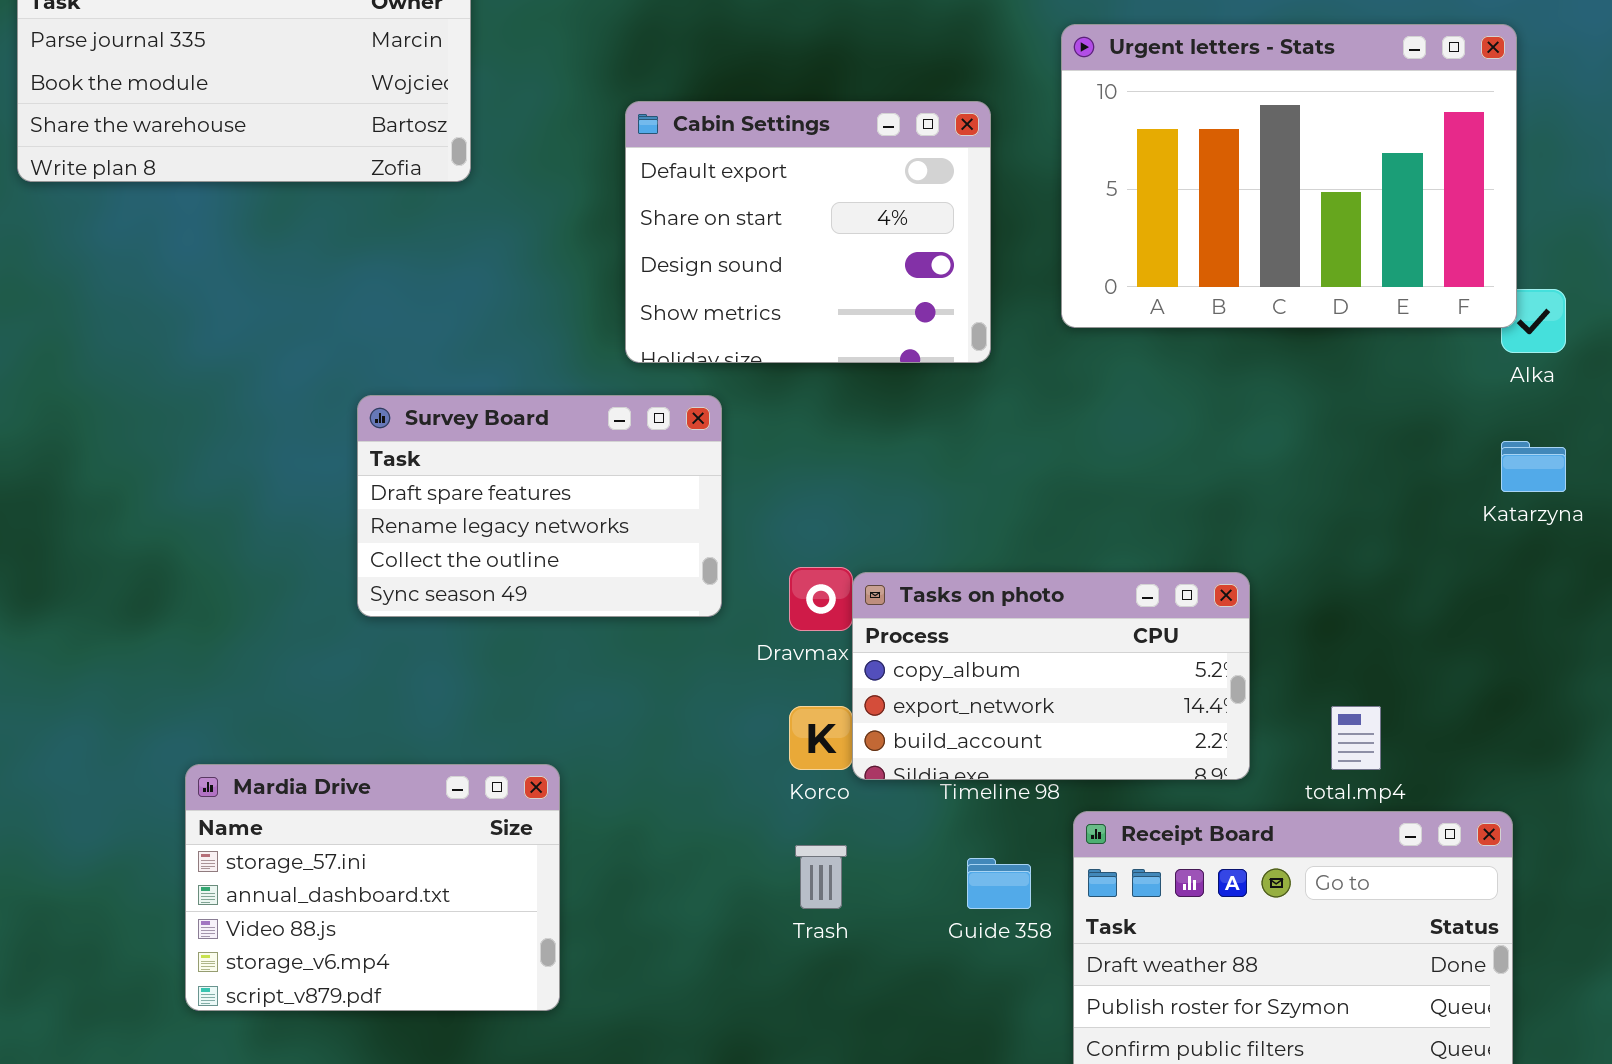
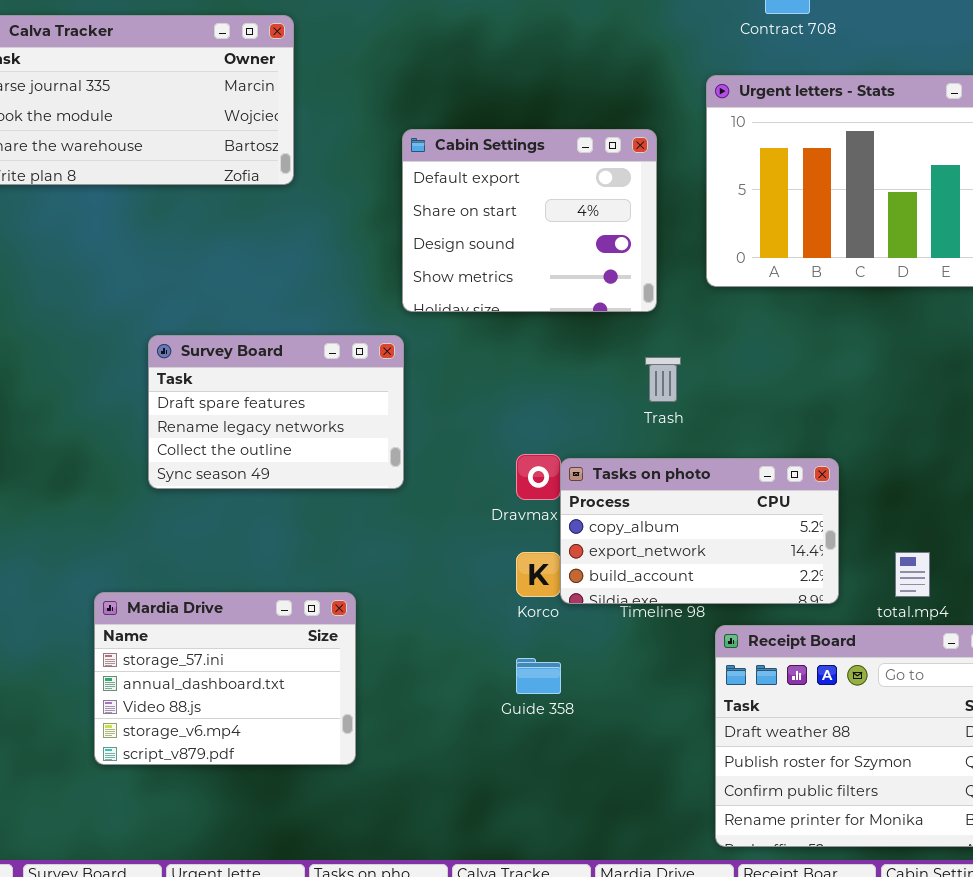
Survey Board: [357,395,722,617] -> [148,335,404,489], moved
Trash: [795,845,847,909] -> [645,357,681,402], moved
Guide 358: [967,858,1031,909] -> [516,658,561,694], moved

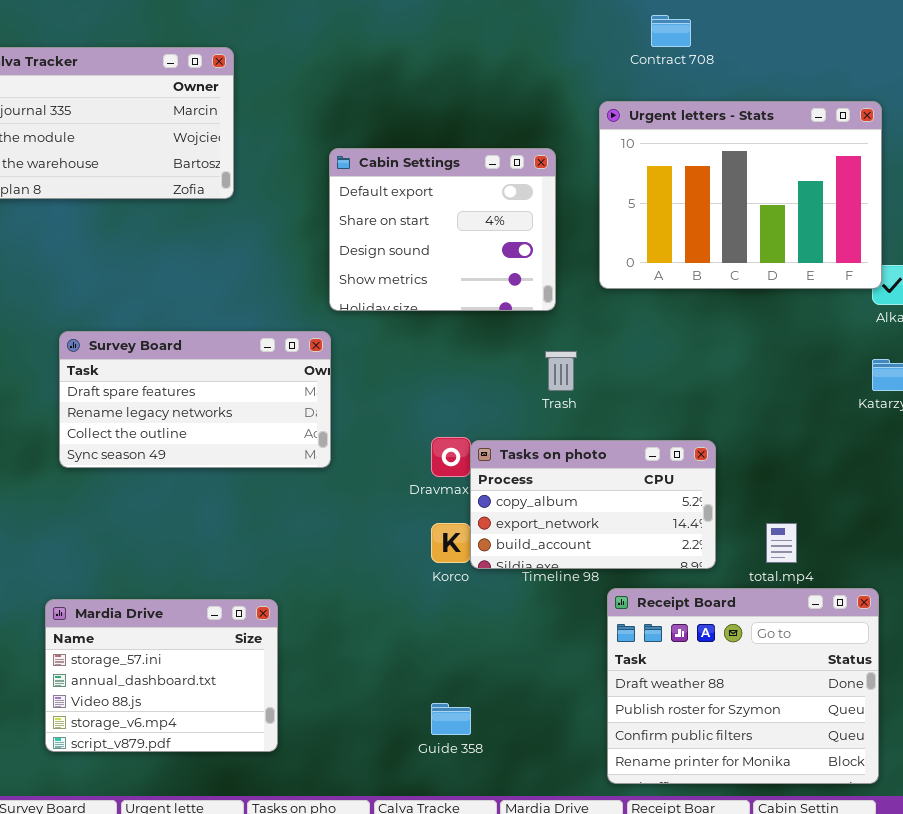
Survey Board: [148,335,404,489] -> [59,331,331,468], resized
Mardia Drive: [94,592,356,765] -> [45,599,278,752], moved
Guide 358: [516,658,561,694] -> [431,703,471,735], moved

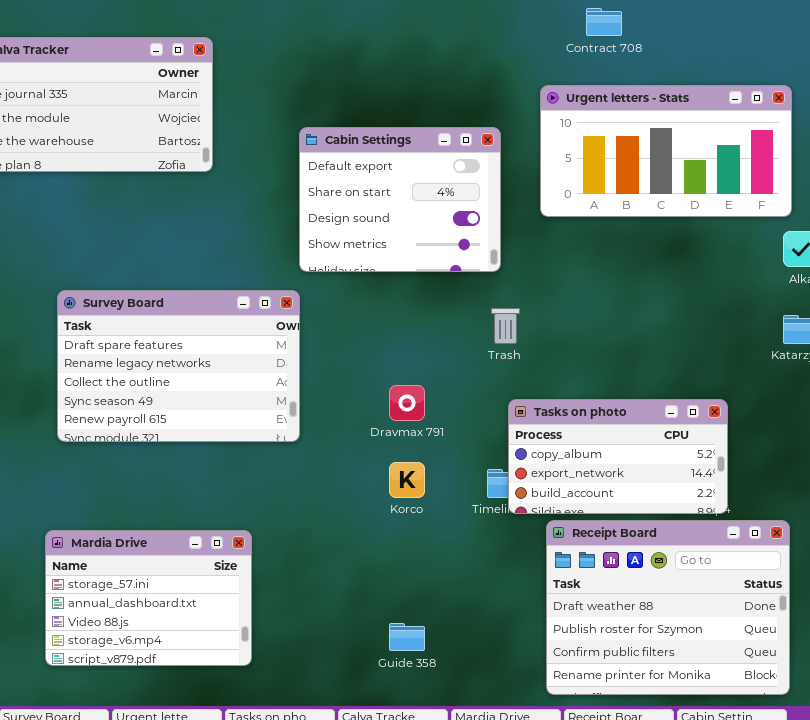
Urgent letters - Stats: [599,101,882,289] -> [540,85,792,217], resized
Survey Board: [59,331,331,468] -> [57,290,300,442], resized
Tasks on photo: [470,440,716,569] -> [508,399,728,514], moved

